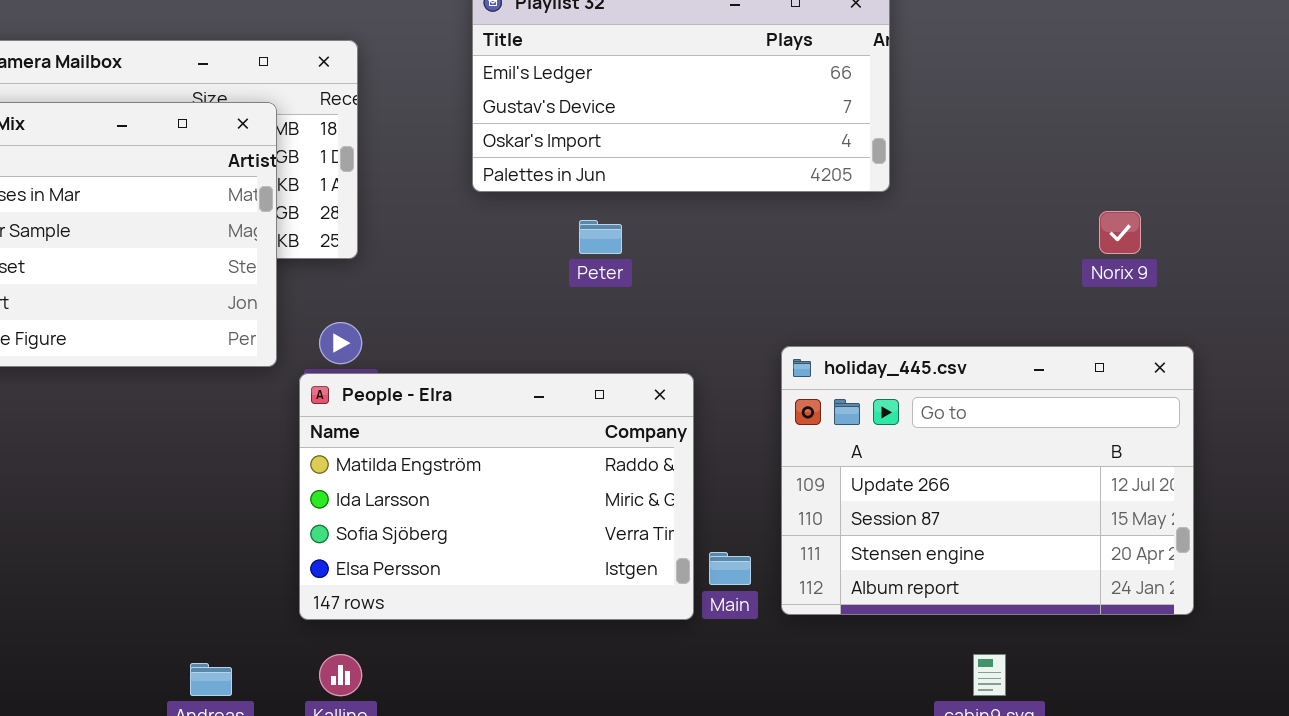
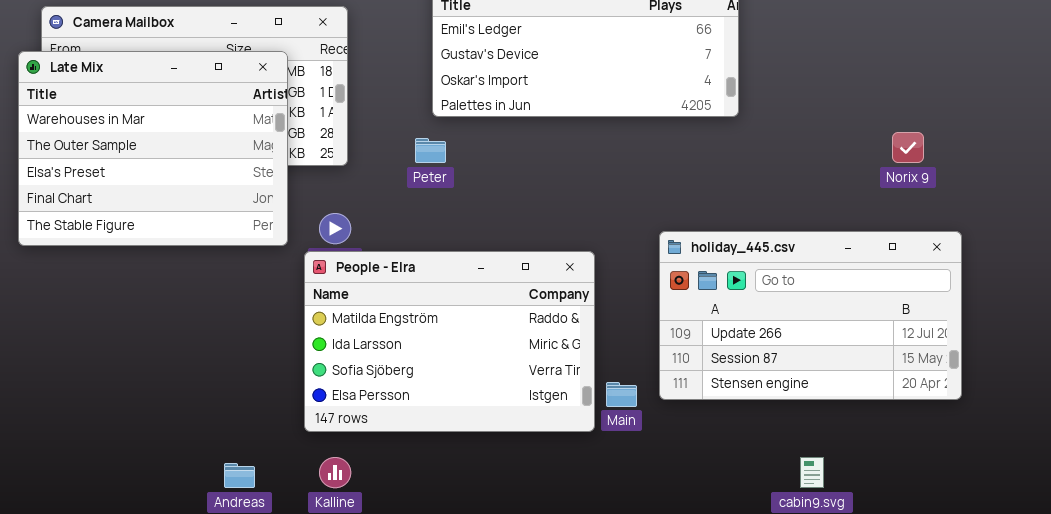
Peter: [579,220,622,254] -> [415,138,446,163], moved
holiday_445.csv: [781,346,1194,615] -> [659,231,962,400], resized

